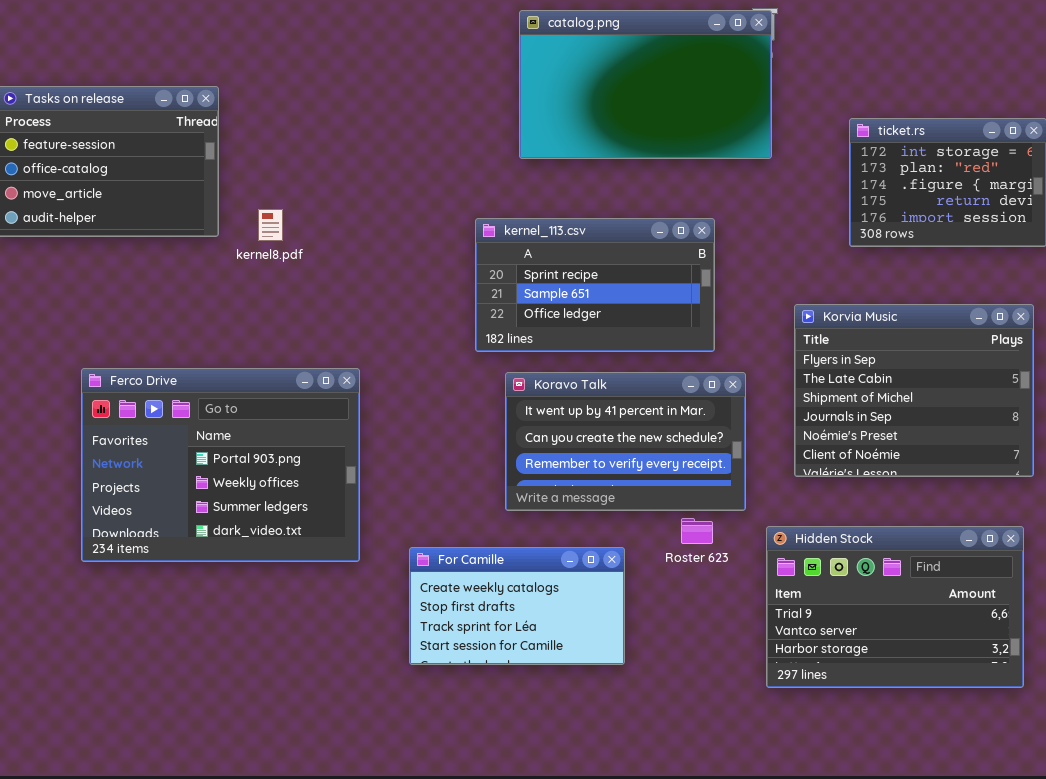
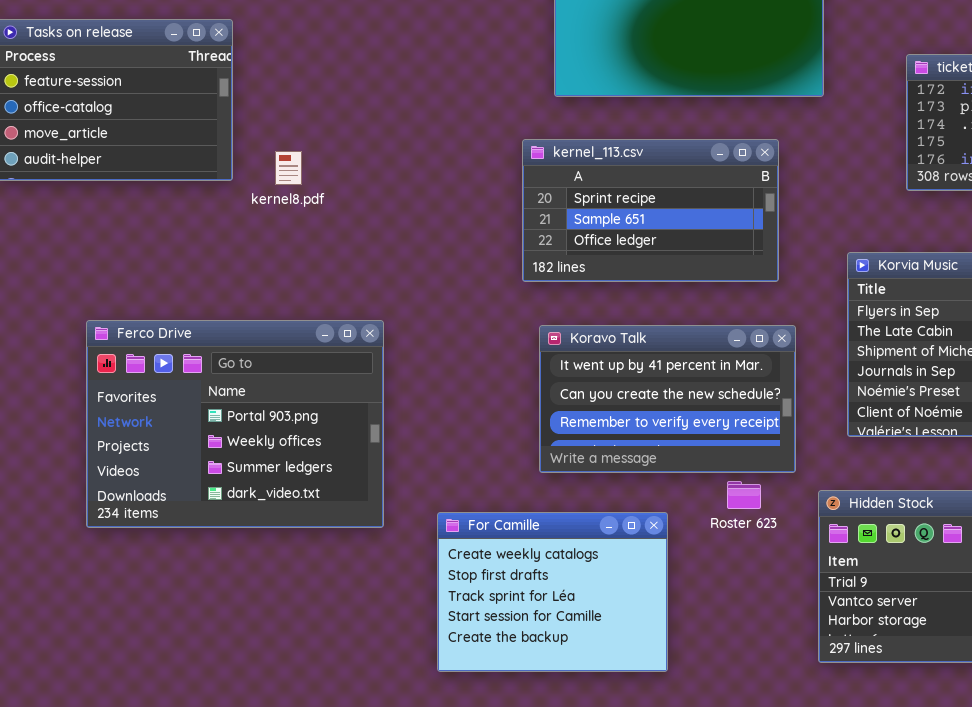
kernel_113.csv: [475,218,715,352] -> [522,139,779,282], moved
For Camille: [409,547,625,665] -> [437,512,668,672], resized

